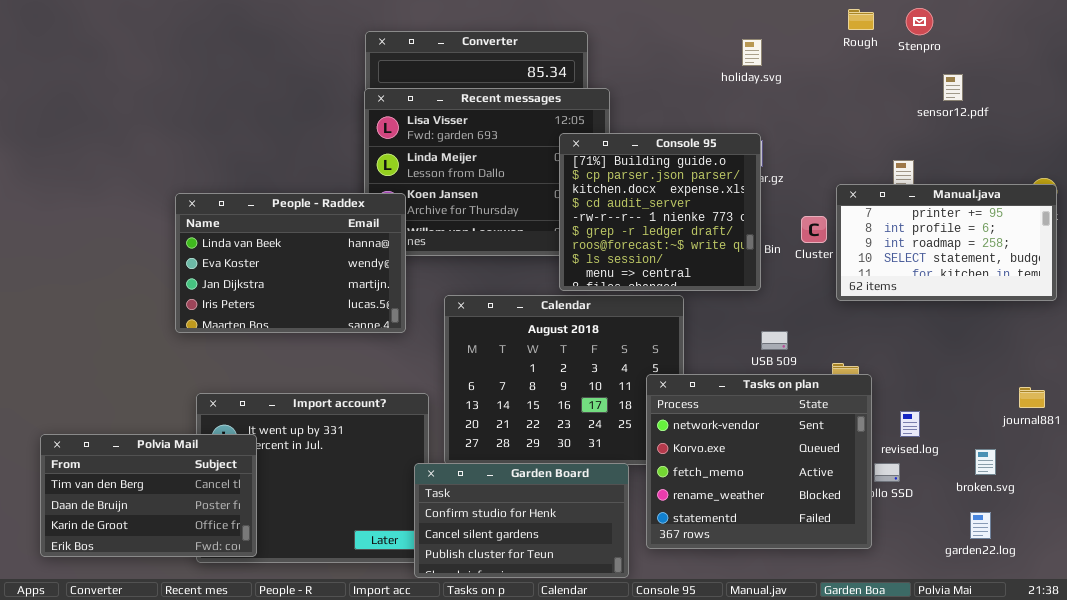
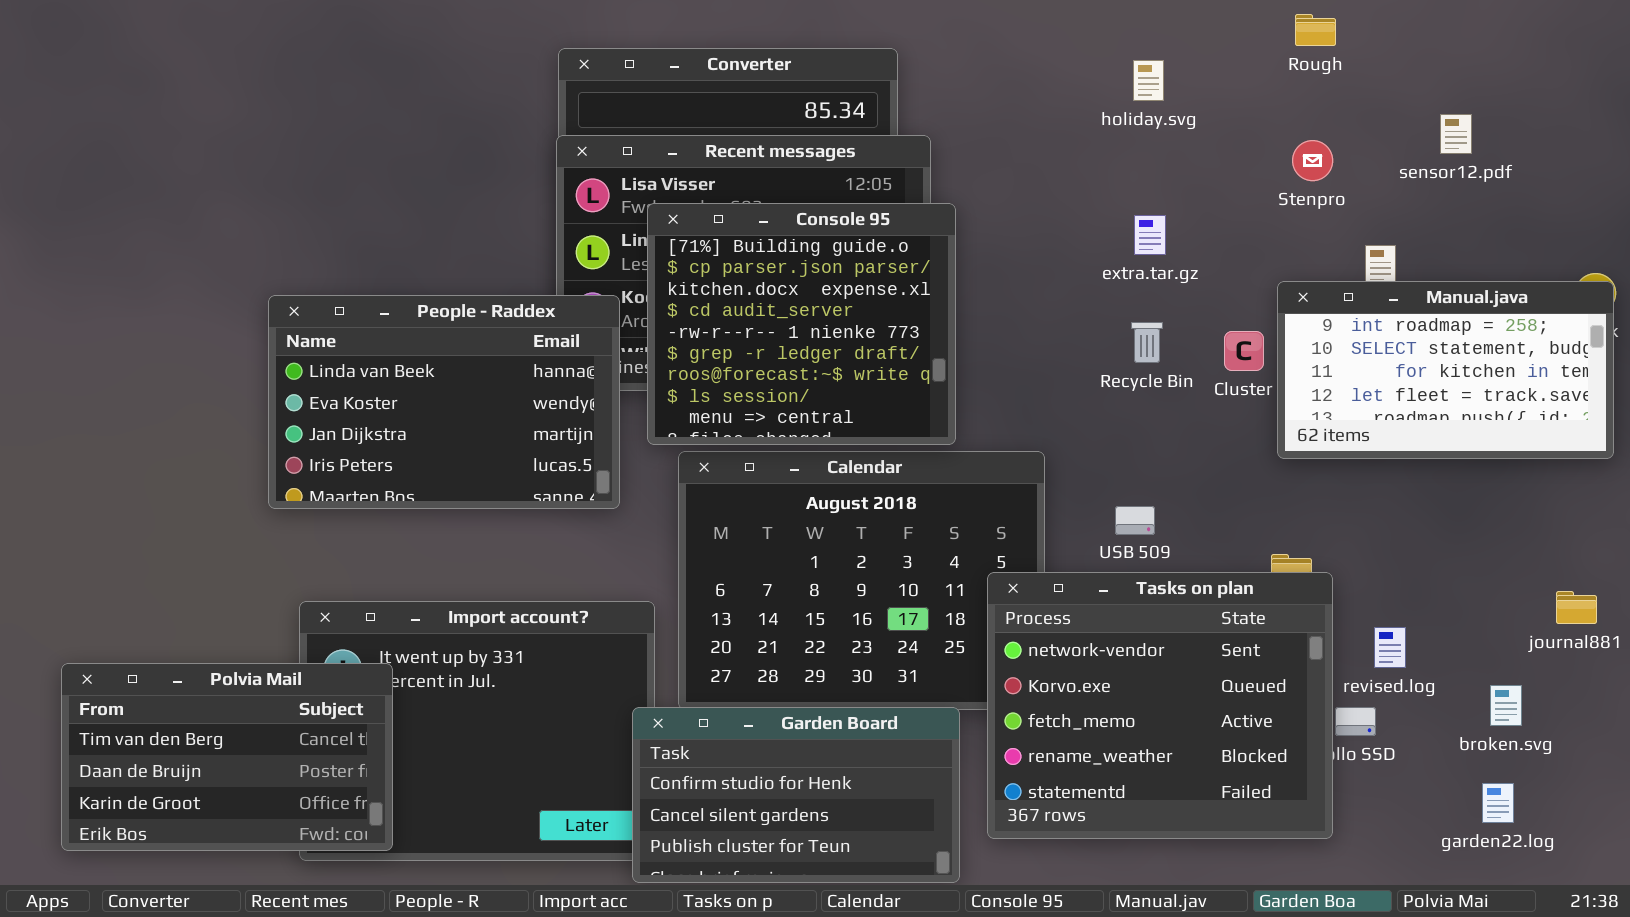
Stenpro: [906,8,933,35] -> [1292,140,1333,181], moved
Console 95: [559,133,761,291] -> [647,203,956,445], moved
Manual.java: [836,184,1057,301] -> [1277,281,1614,459], scrolled down 2 rows
USB 509: [761,331,788,350] -> [1115,506,1155,535], moved

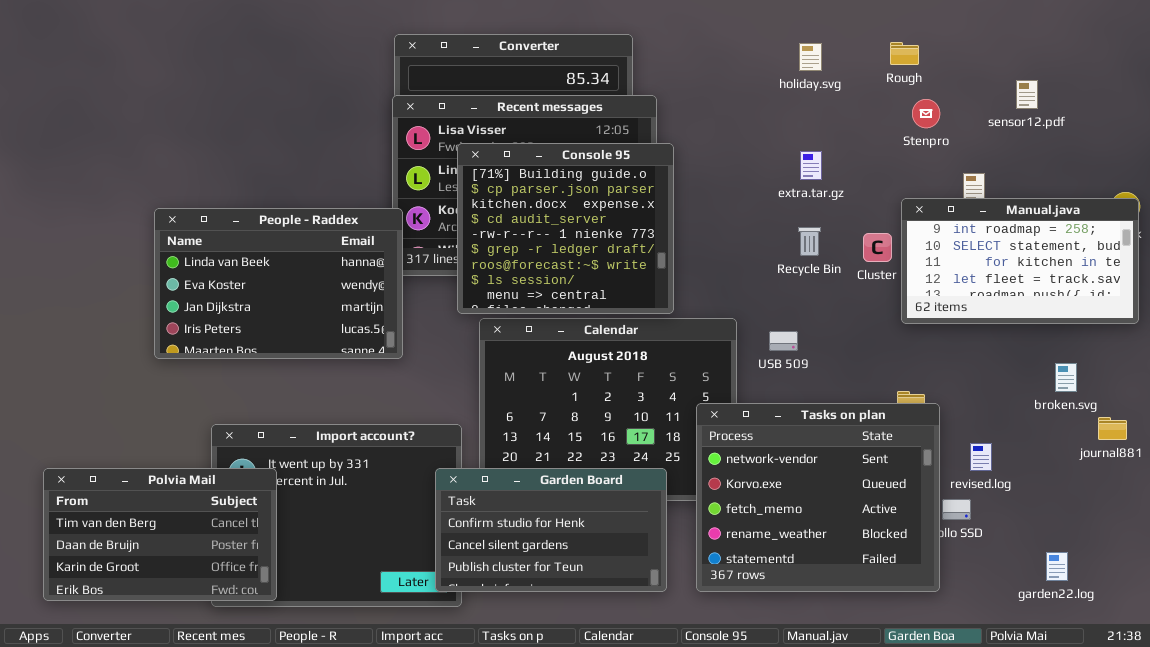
Rough: [1295,14,1336,46] -> [890,42,919,65], moved
People - Raddex: [268,295,620,509] -> [154,208,403,359], moved
USB 509: [1115,506,1155,535] -> [769,331,798,351], moved
broken.svg: [1490,685,1522,726] -> [1055,363,1077,392], moved
Garden Board: [632,707,960,883] -> [435,468,667,592], moved

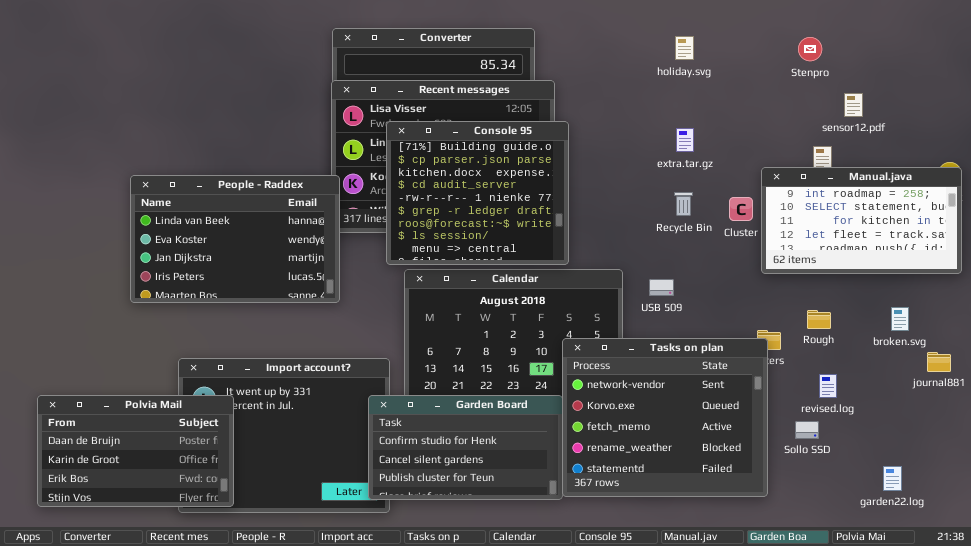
Rough: [890,42,919,65] -> [807,310,831,329], moved
sensor12.pdf: [1016,80,1038,109] -> [844,93,863,117], moved
Stenpro: [912,99,940,128] -> [798,37,822,61], moved
Tasks on plan: [696,403,940,592] -> [562,338,768,497], moved
Polvia Mail: [43,468,277,601] -> [37,395,234,507], scrolled down 1 row

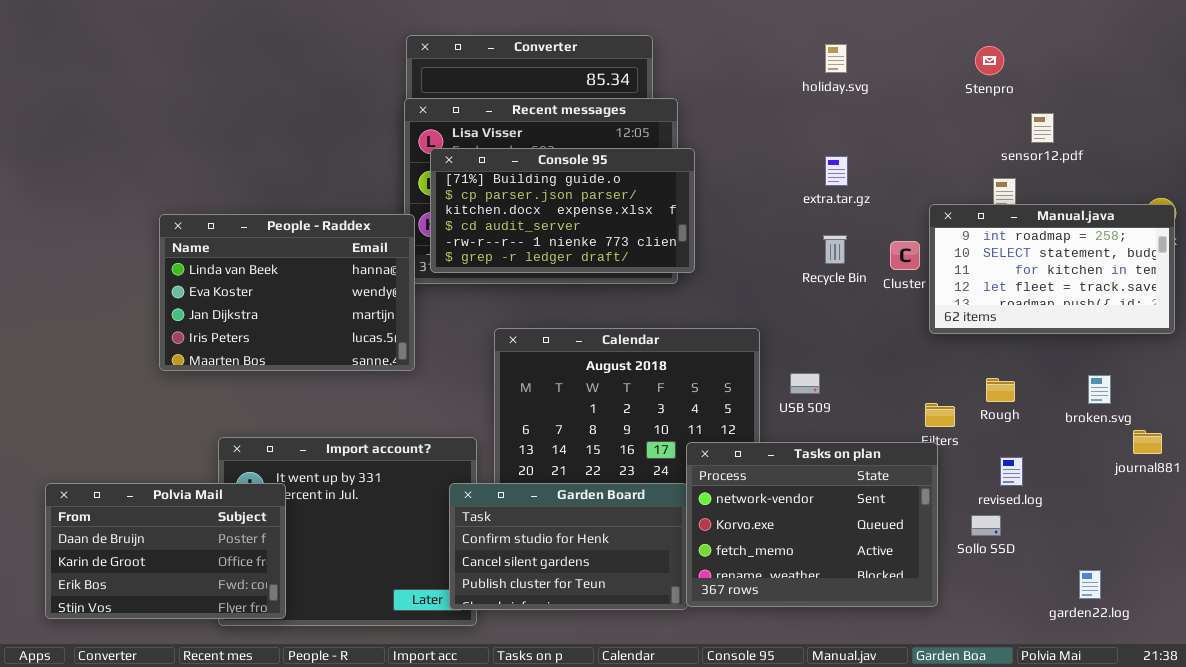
Console 95: [386,121,569,265] -> [430,148,695,273], resized
USB 509: [649,279,674,296] -> [790,373,820,394], moved
Tasks on plan: [562,338,768,497] -> [686,442,938,607], resized

